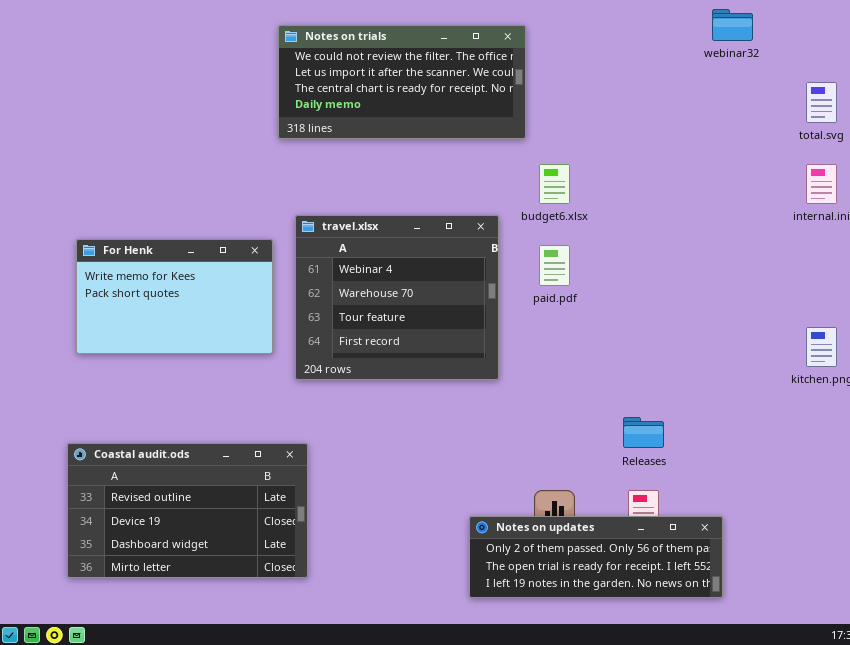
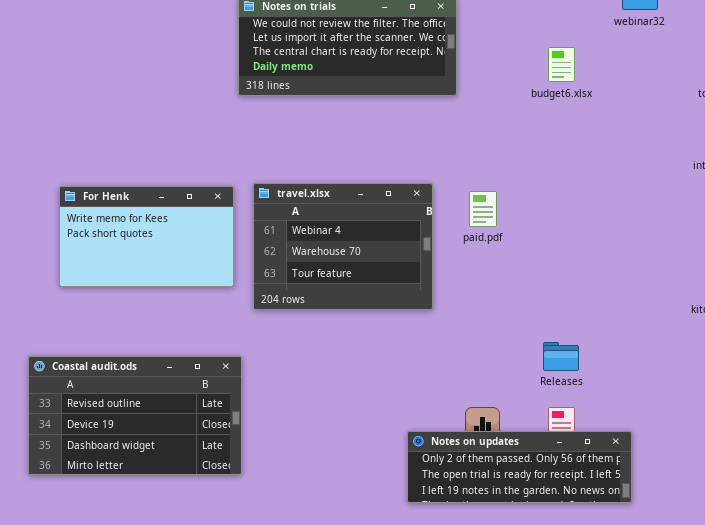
budget6.xlsx: [539,164,570,204] -> [548,47,575,82], moved
travel.xlsx: [295,215,499,380] -> [253,183,433,310], resized
Coastal audit.ods: [67,443,308,578] -> [28,356,242,475], moved

